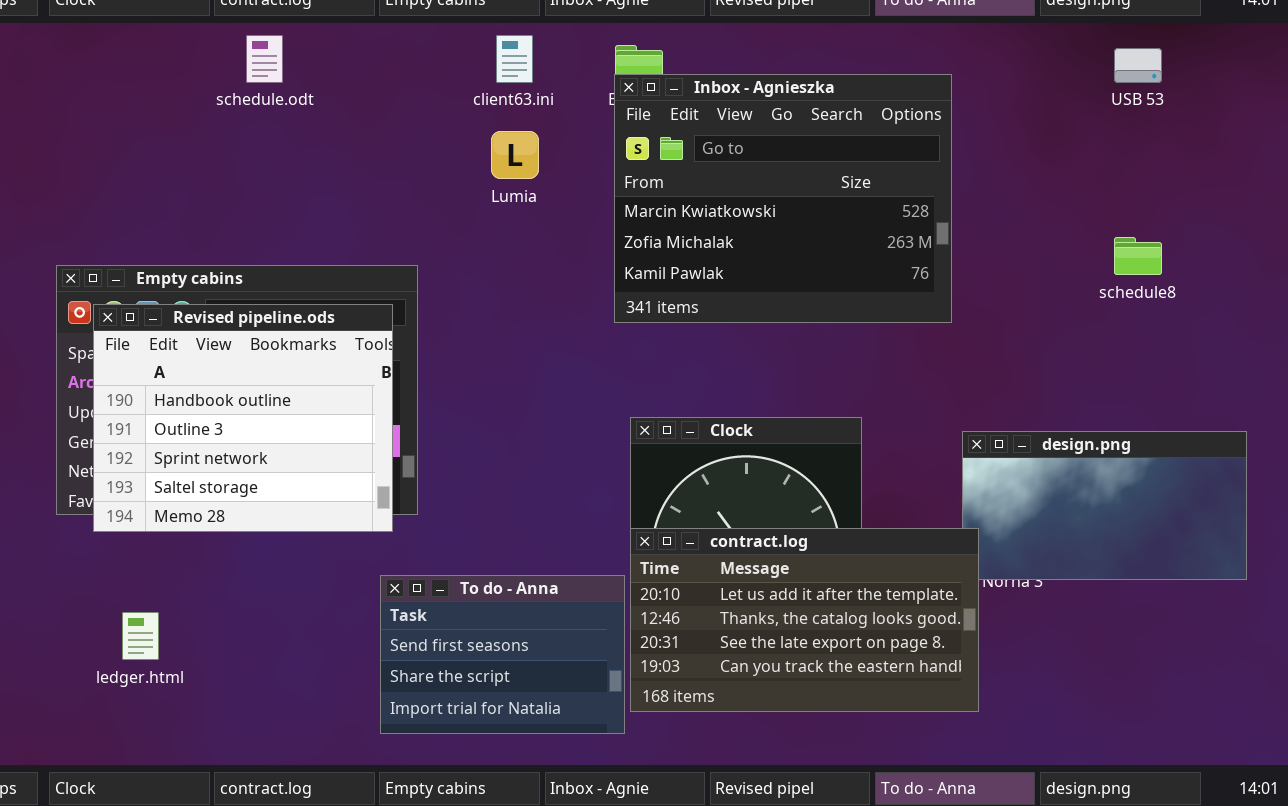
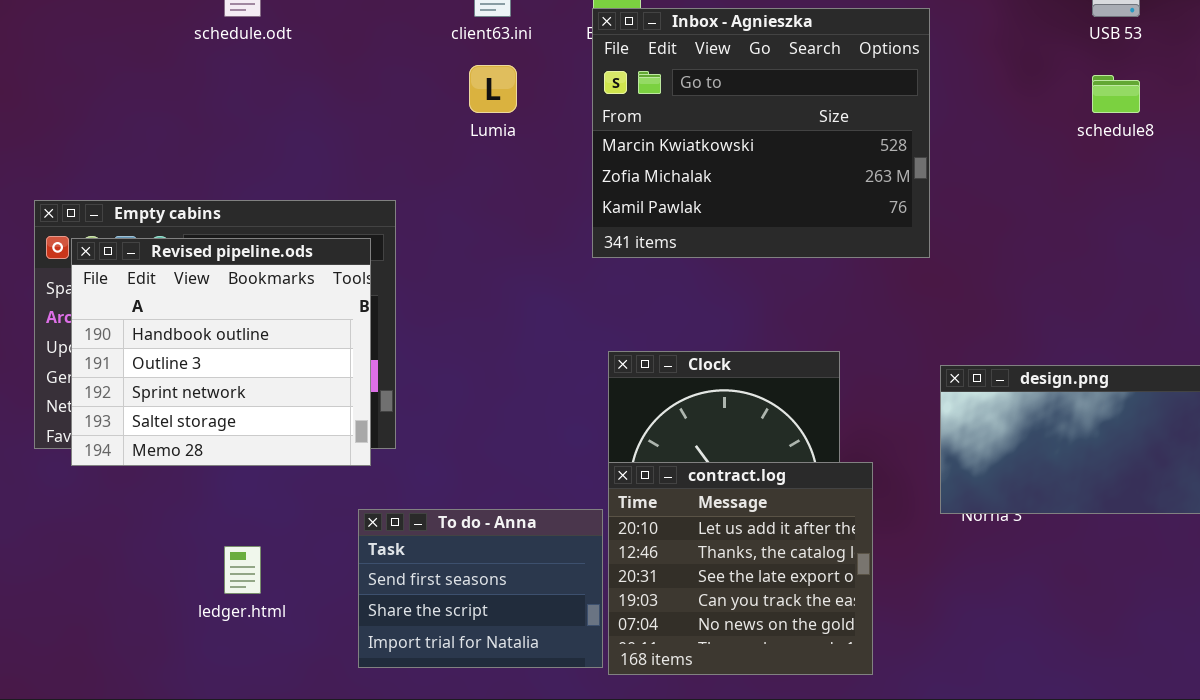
schedule8: [1114,237,1162,275] -> [1092,75,1140,113], moved
contract.log: [630,528,979,712] -> [608,462,873,675], resized
ledger.html: [122,612,159,660] -> [224,546,261,594], moved

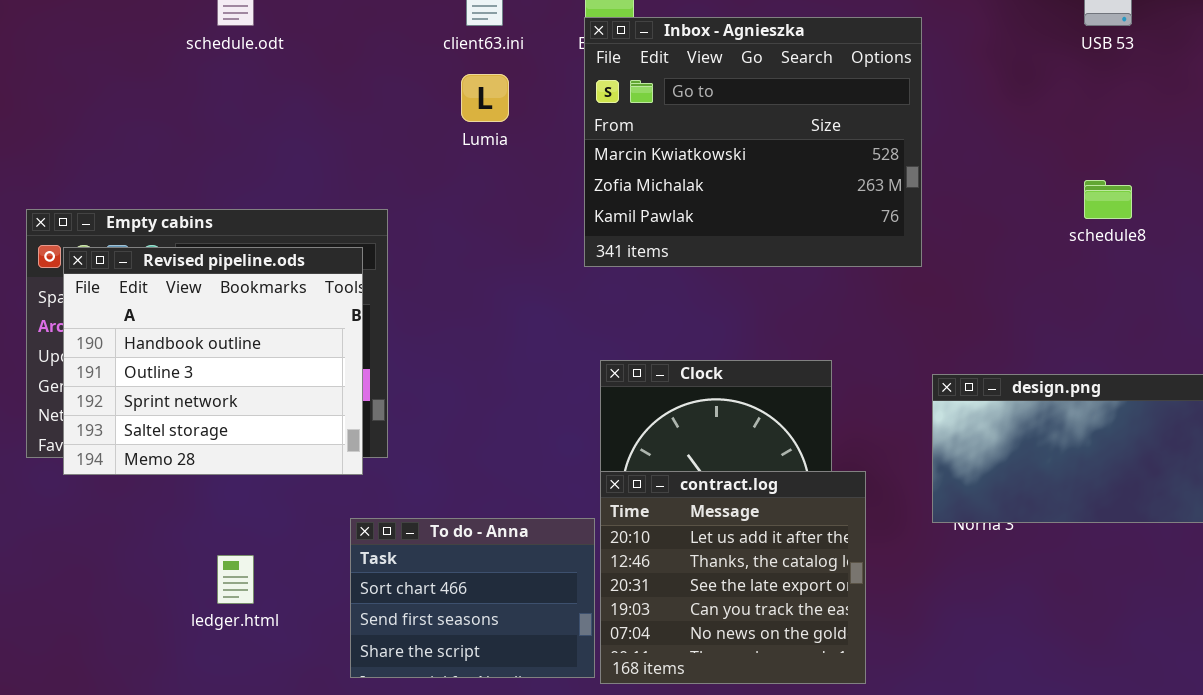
schedule8: [1092,75,1140,113] -> [1084,180,1132,219], moved
To do - Anna: [358,509,603,668] -> [350,518,595,678], scrolled up 1 row

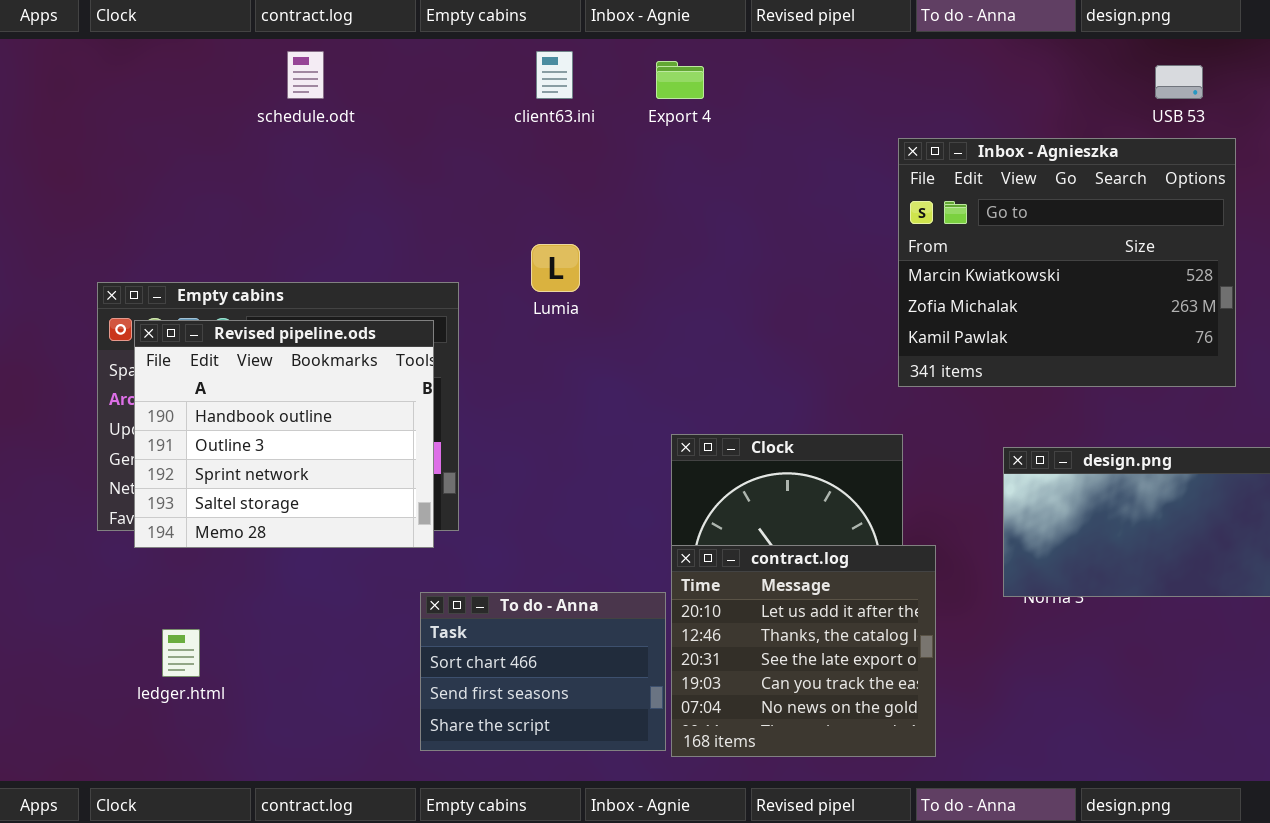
Inbox - Agnieszka: [584,17,922,267] -> [898,138,1236,387], moved
Lumia: [461,74,509,122] -> [531,244,580,292], moved
ledger.html: [217,555,254,604] -> [162,629,200,677], moved

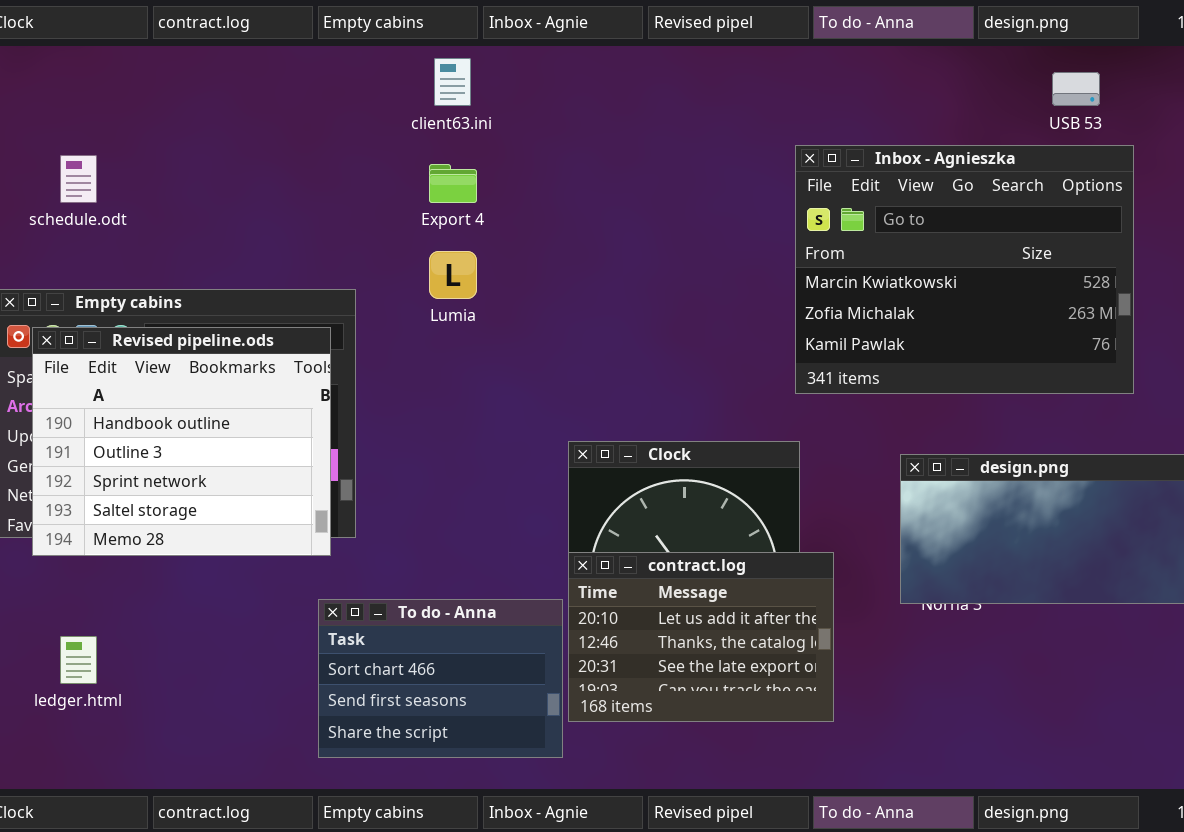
schedule.odt: [287,51,324,99] -> [60,155,97,203], moved
Export 4: [656,61,704,99] -> [429,164,477,203], moved
contract.log: [671,545,936,757] -> [568,552,834,722], resized

